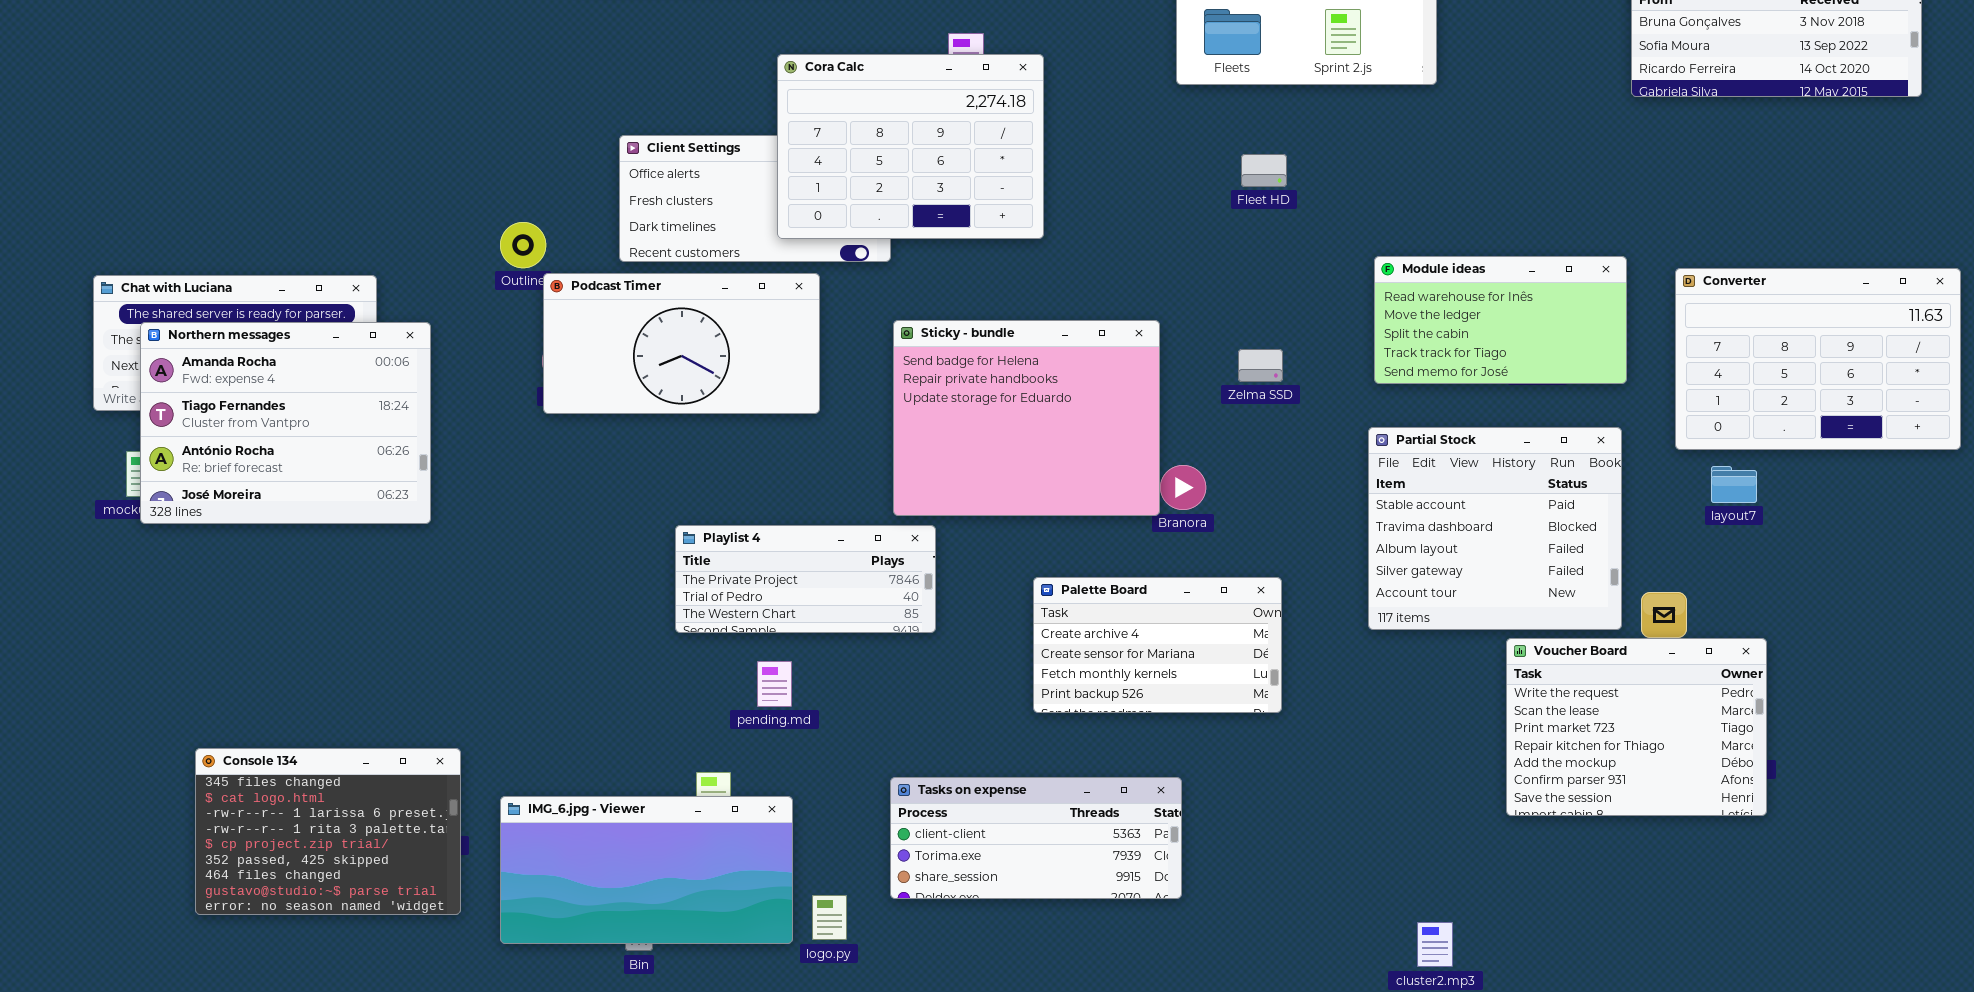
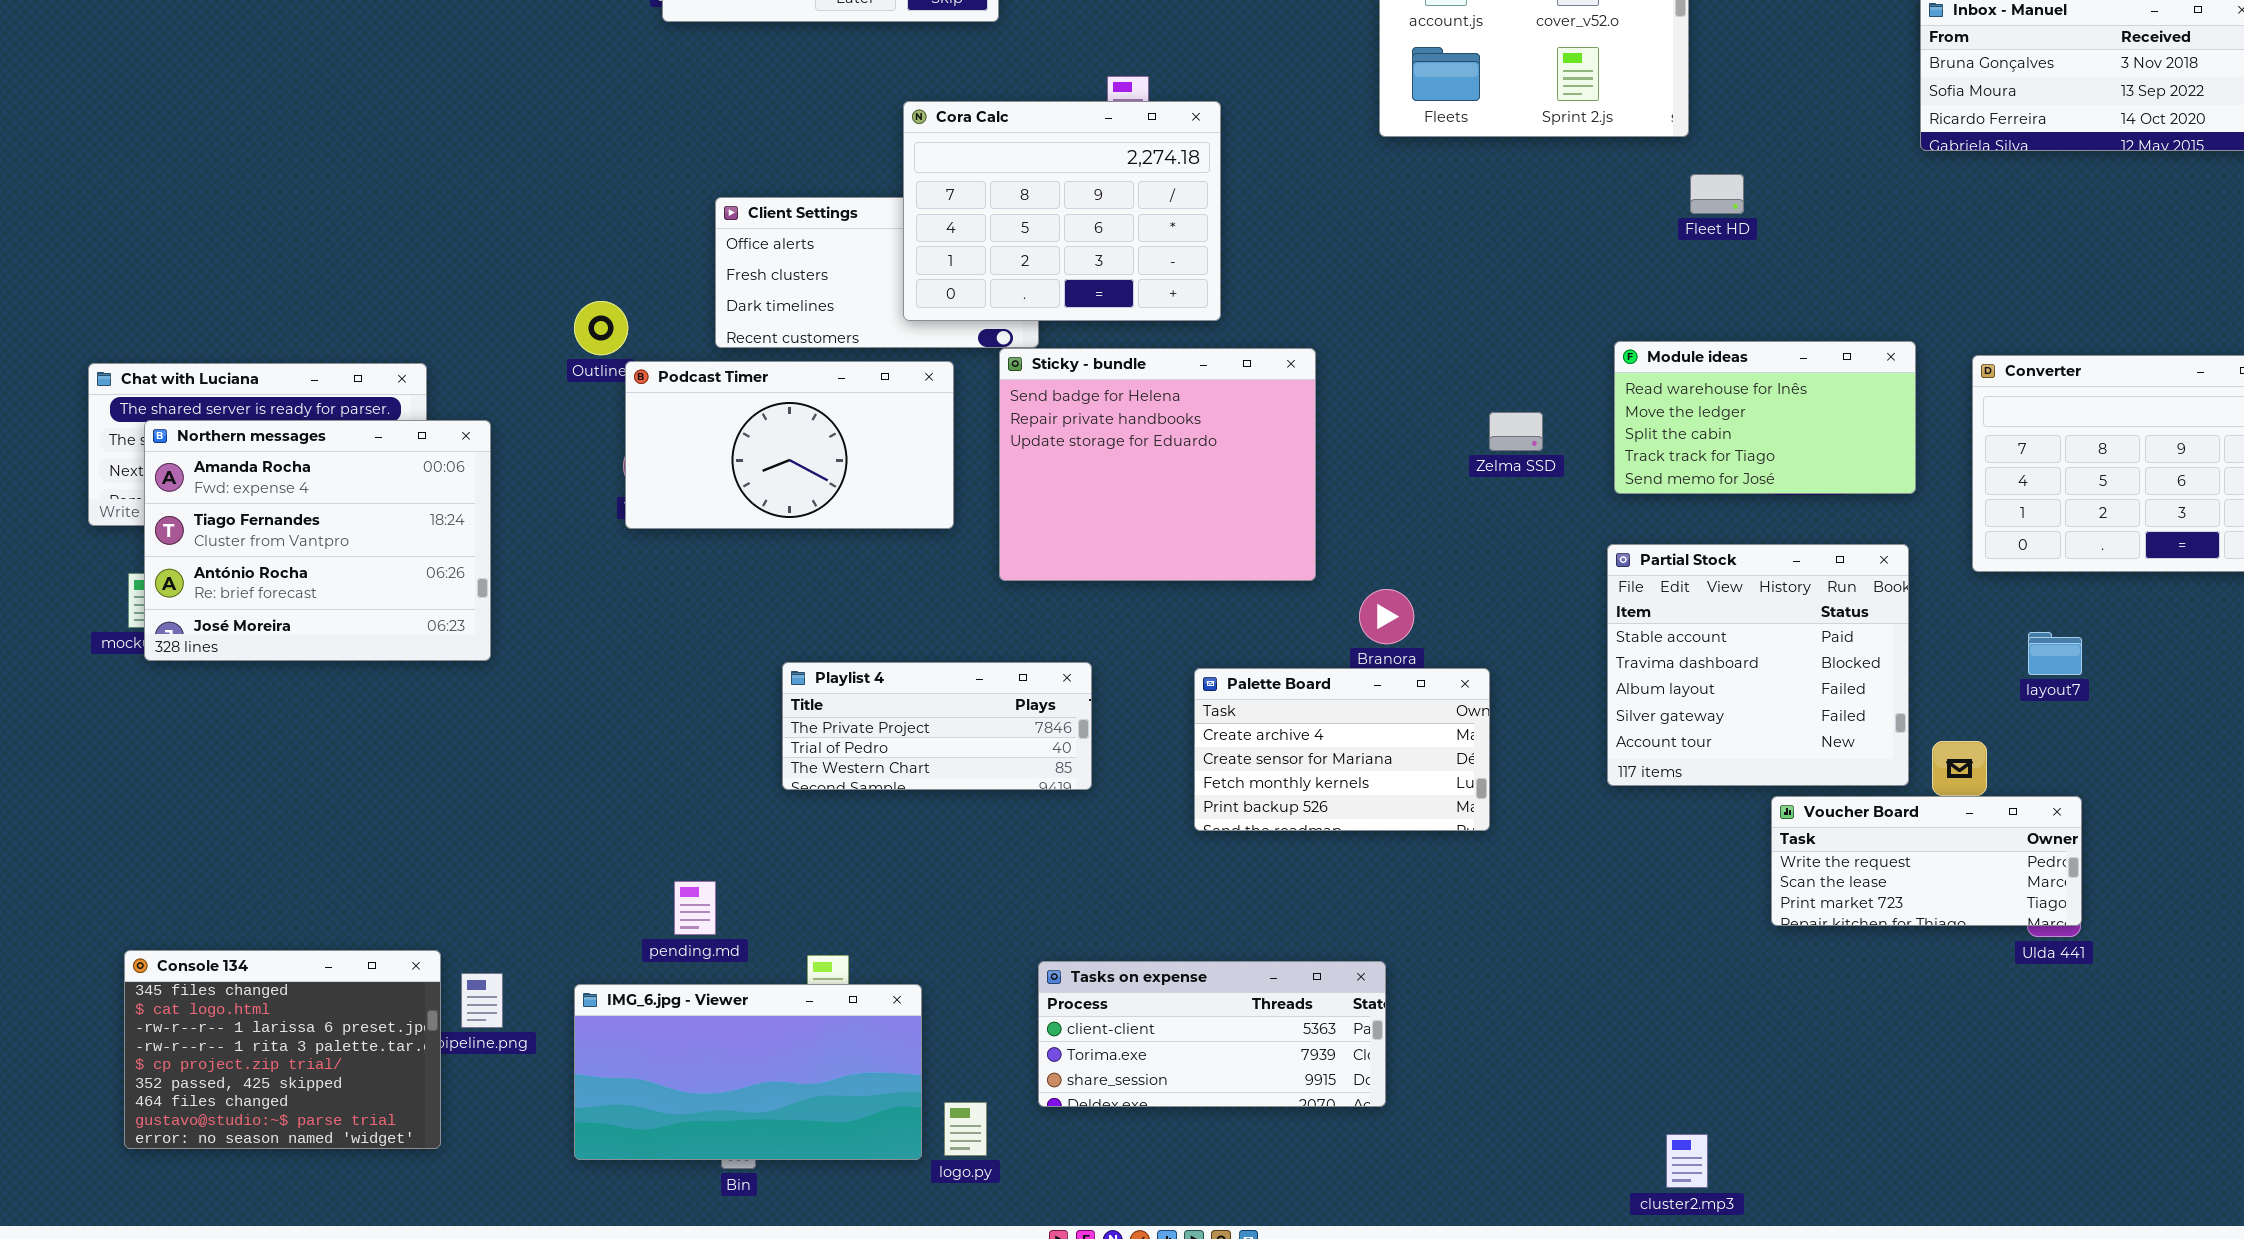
Fleet HD: [1241,154,1287,187] -> [1690,174,1744,214], moved
Sticky - bundle: [893,320,1160,516] -> [999,348,1316,581], moved
Zelma SSD: [1238,349,1283,382] -> [1489,412,1543,451], moved
layout7: [1711,466,1757,503] -> [2028,632,2082,675], moved
Palette Board: [1033,577,1282,713] -> [1194,668,1490,831], moved
Voucher Board: [1506,638,1767,816] -> [1771,796,2082,926], resized
pending.md: [757,661,792,707] -> [674,881,716,935], moved
Console 134: [195,748,461,915] -> [124,950,441,1149], moved

